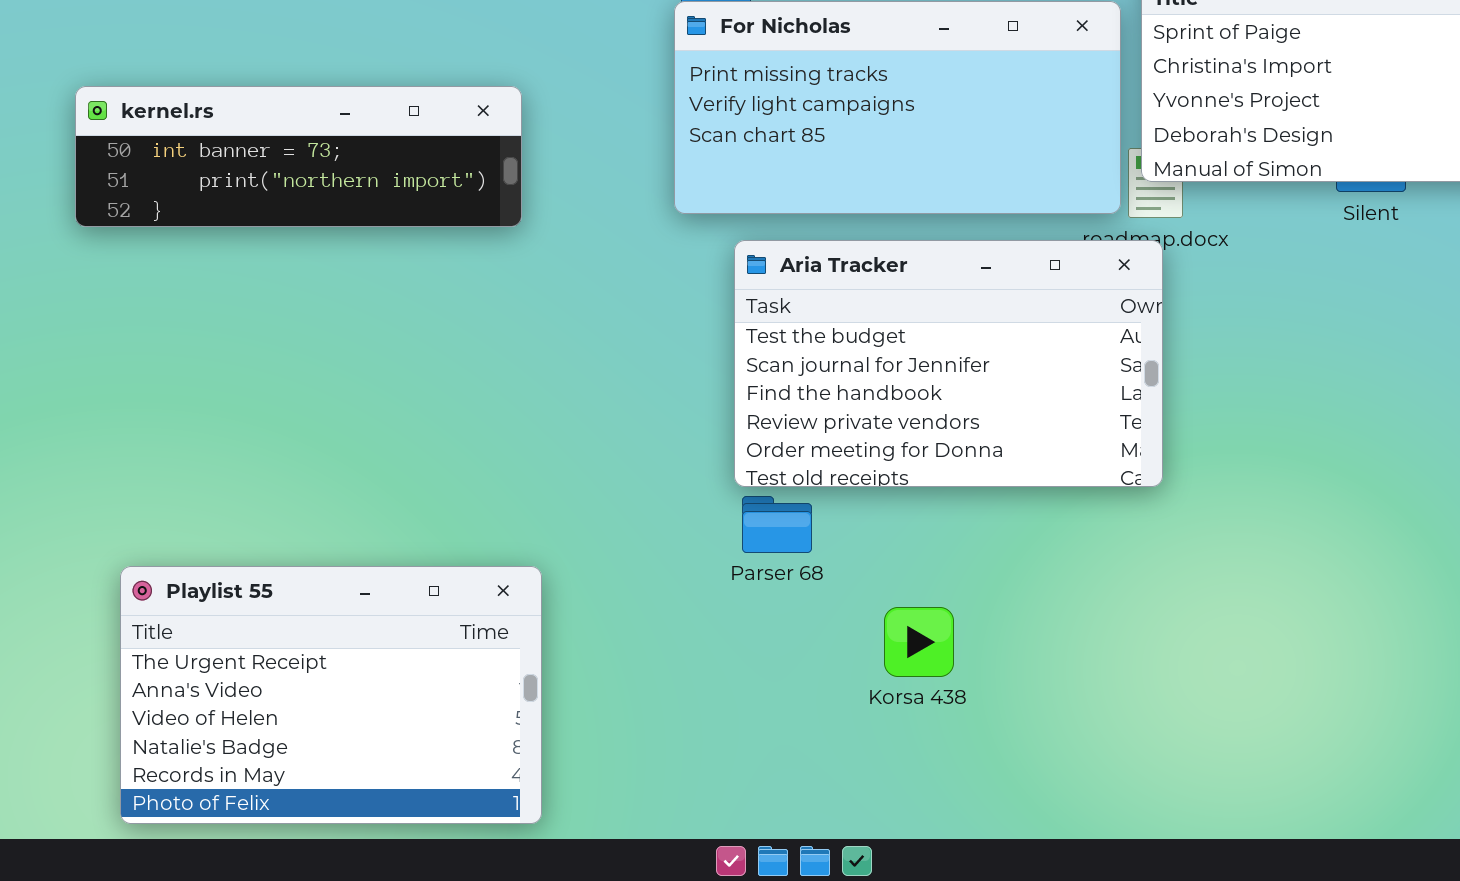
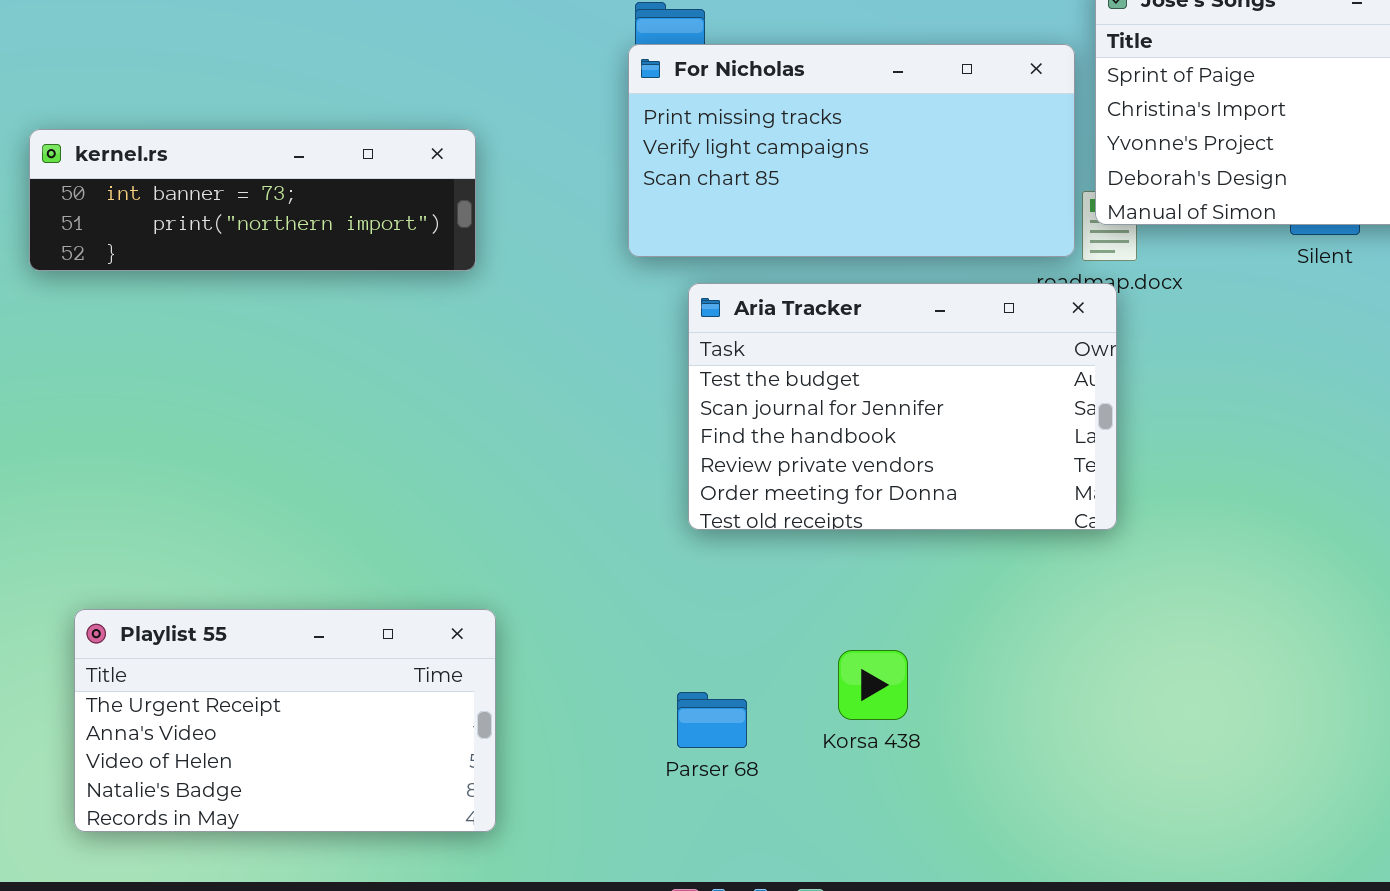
Parser 68: [742,496,812,553] -> [677,692,747,748], moved
Playlist 55: [120,566,542,824] -> [74,609,496,832], resized

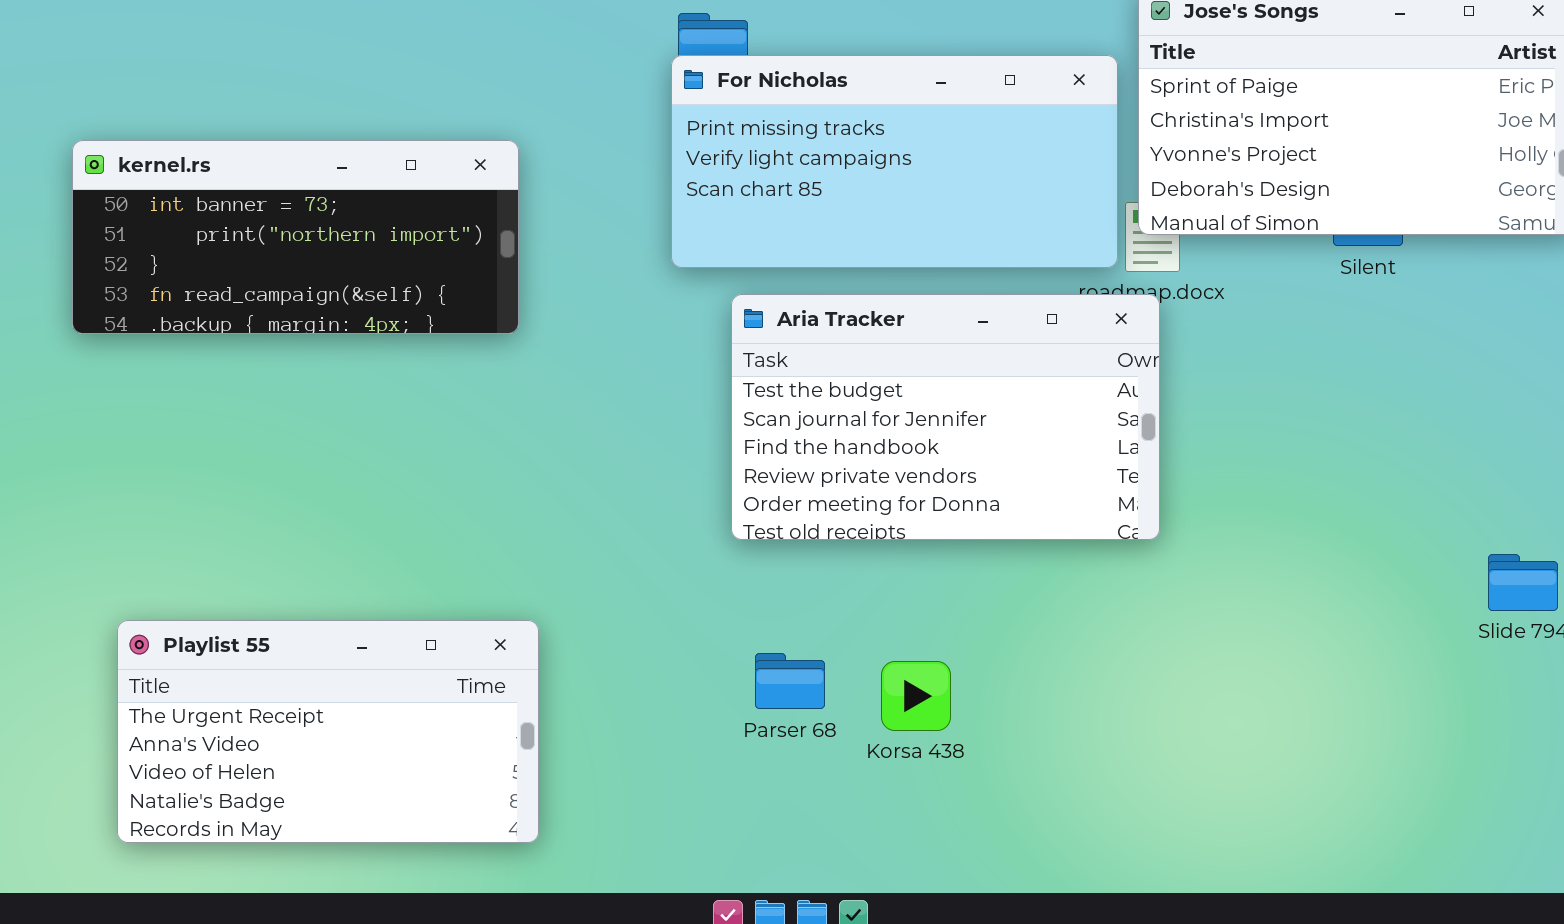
kernel.rs: [29,129,476,271] -> [72,140,519,334], resized
Parser 68: [677,692,747,748] -> [755,653,825,709], moved

